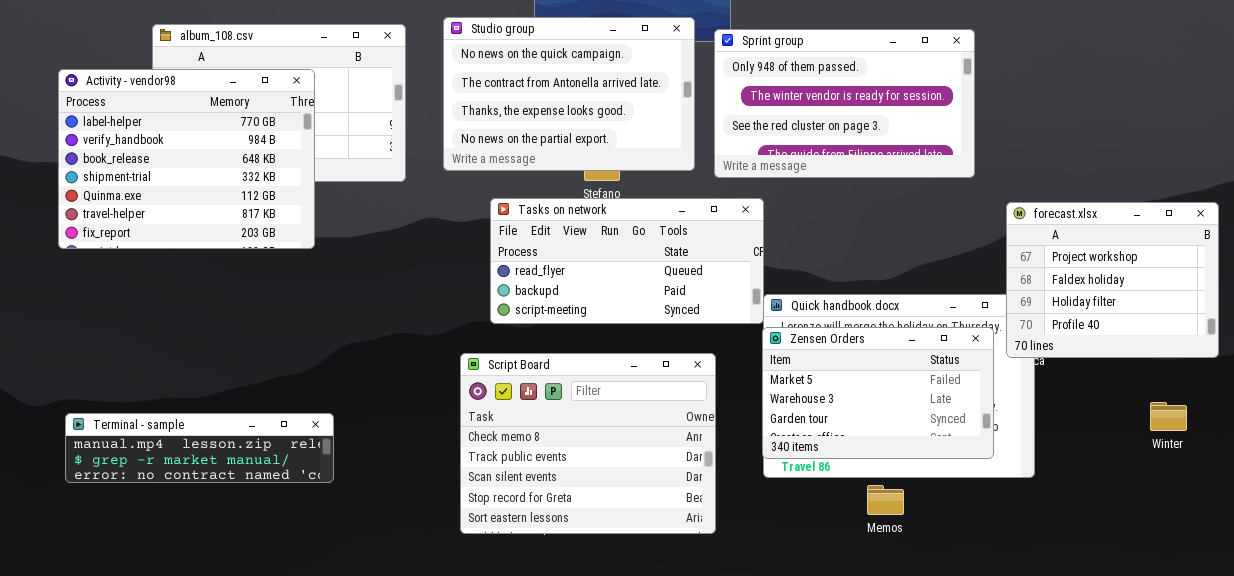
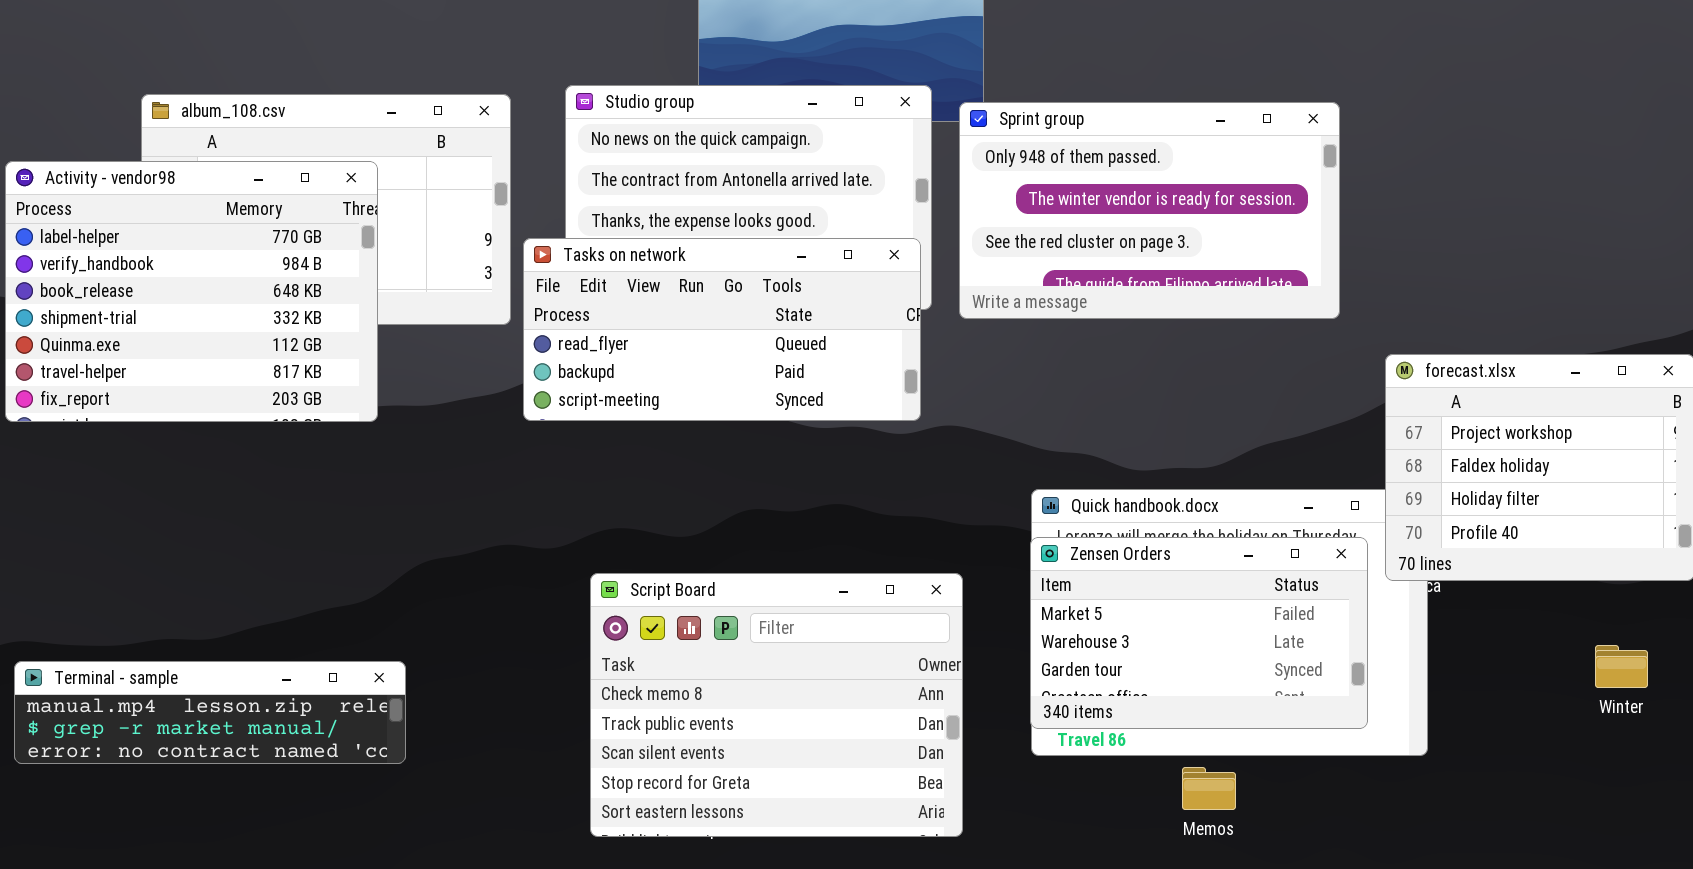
Tasks on network: [490,198,764,324] -> [523,238,921,421], moved

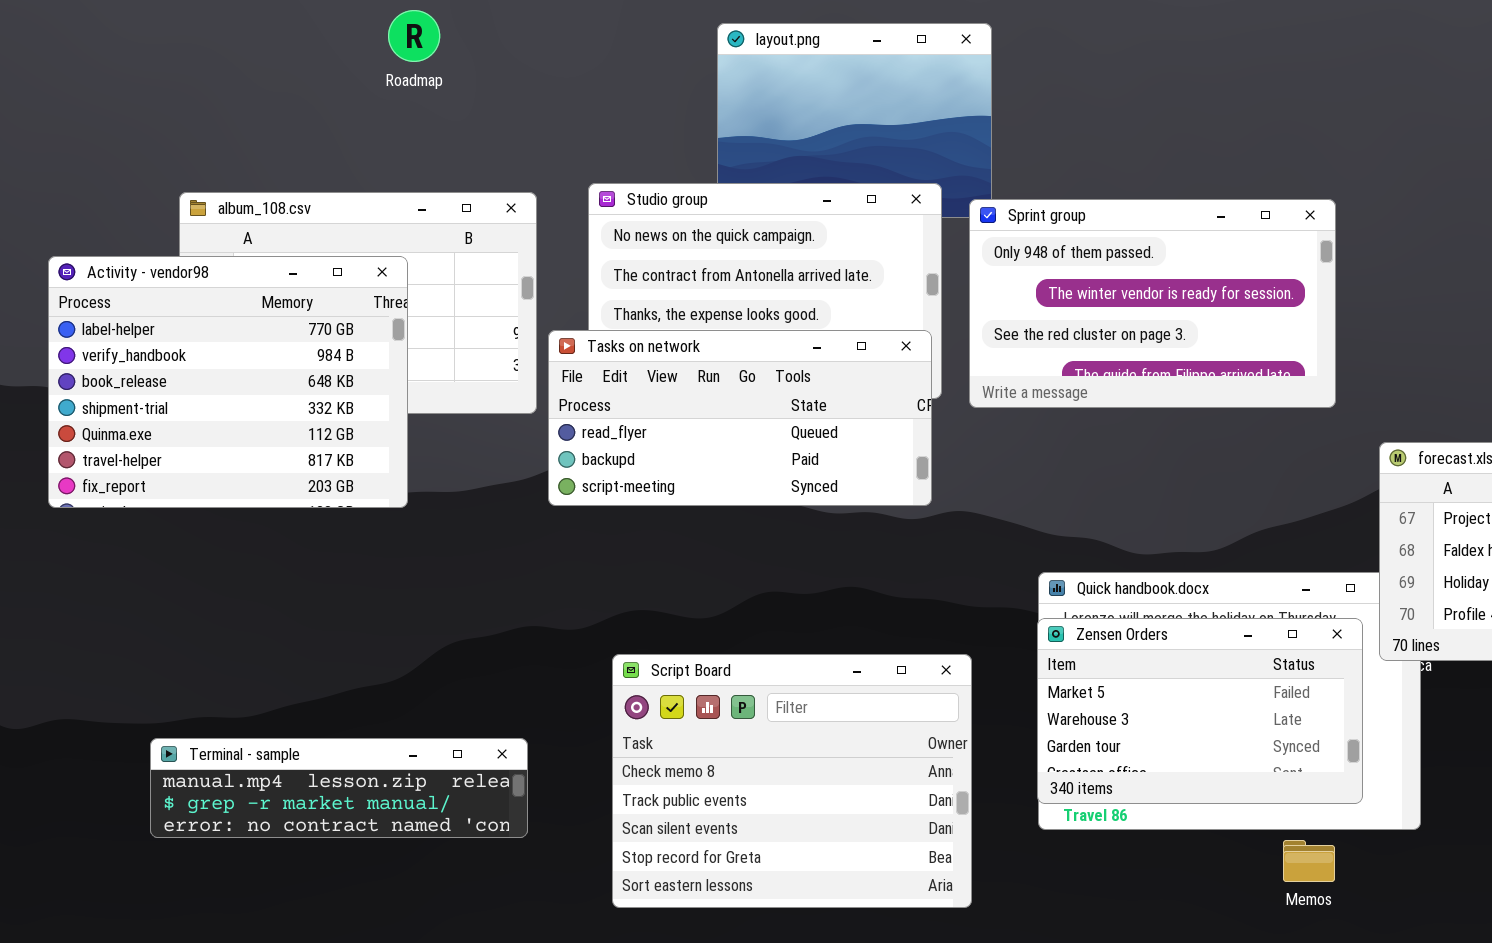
Terminal - sample: [14,661,406,764] -> [150,738,528,838], moved
Memos: [1182,767,1236,810] -> [1283,840,1335,882], moved

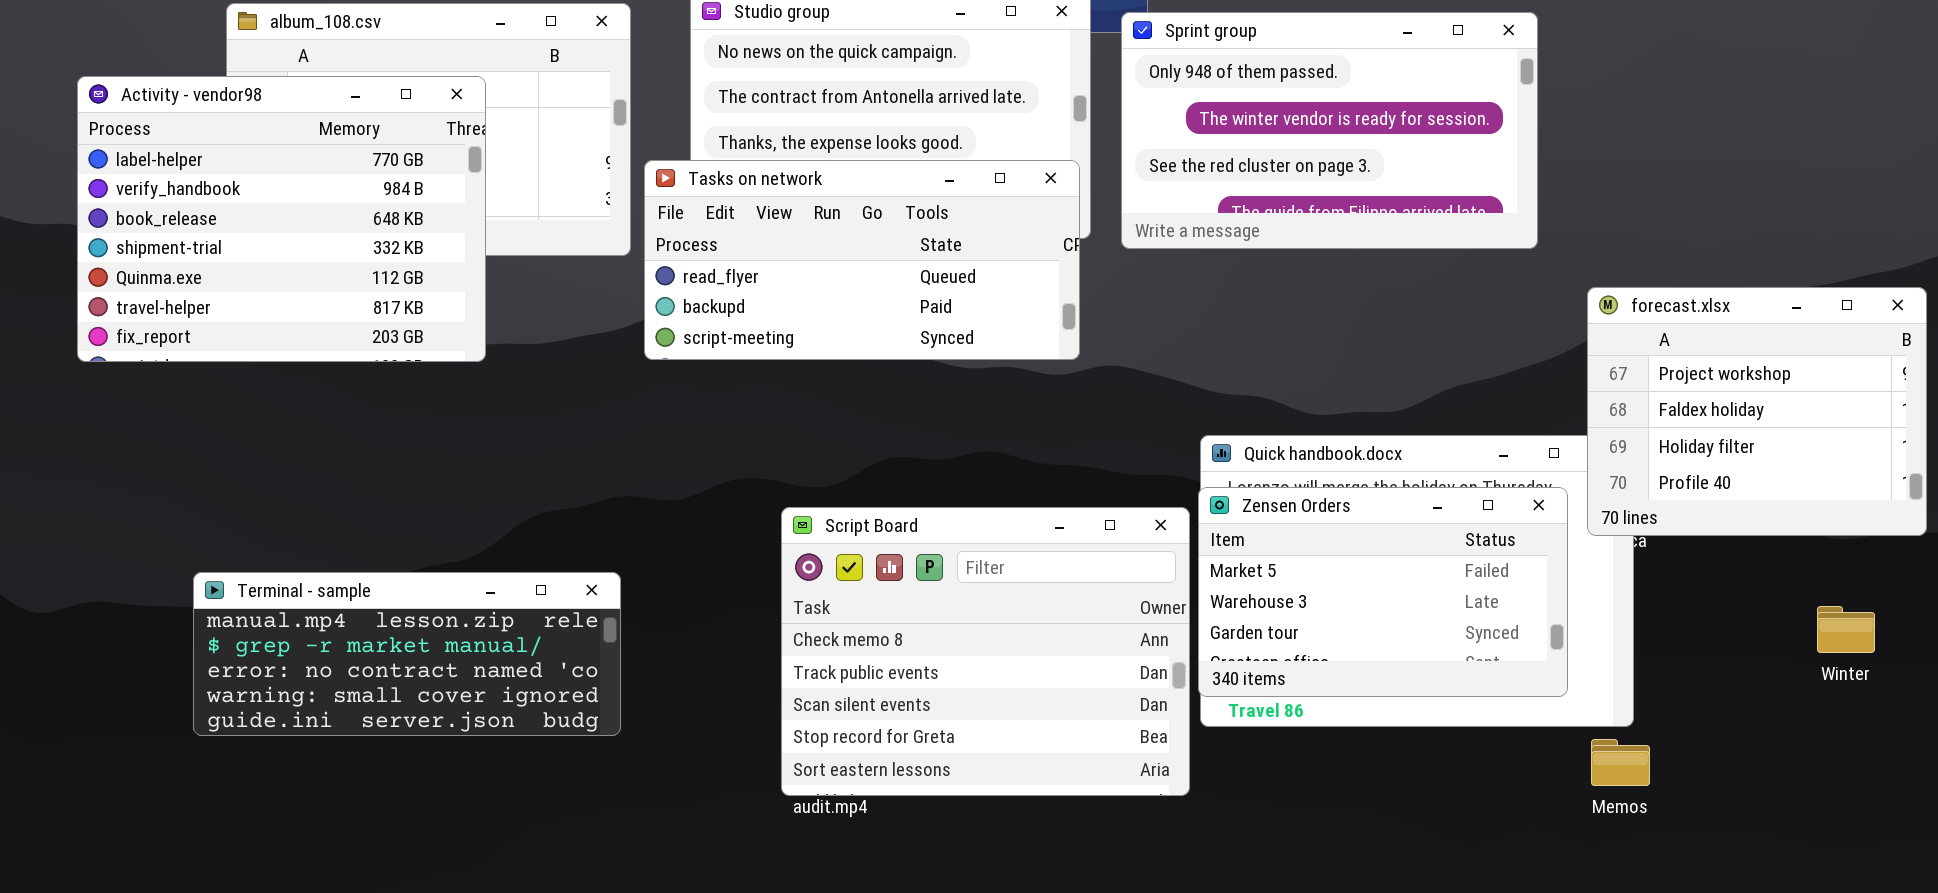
Script Board: [612,654,972,908] -> [781,507,1190,796], moved
Terminal - sample: [150,738,528,838] -> [193,572,621,736], resized
Memos: [1283,840,1335,882] -> [1591,739,1650,786], moved

